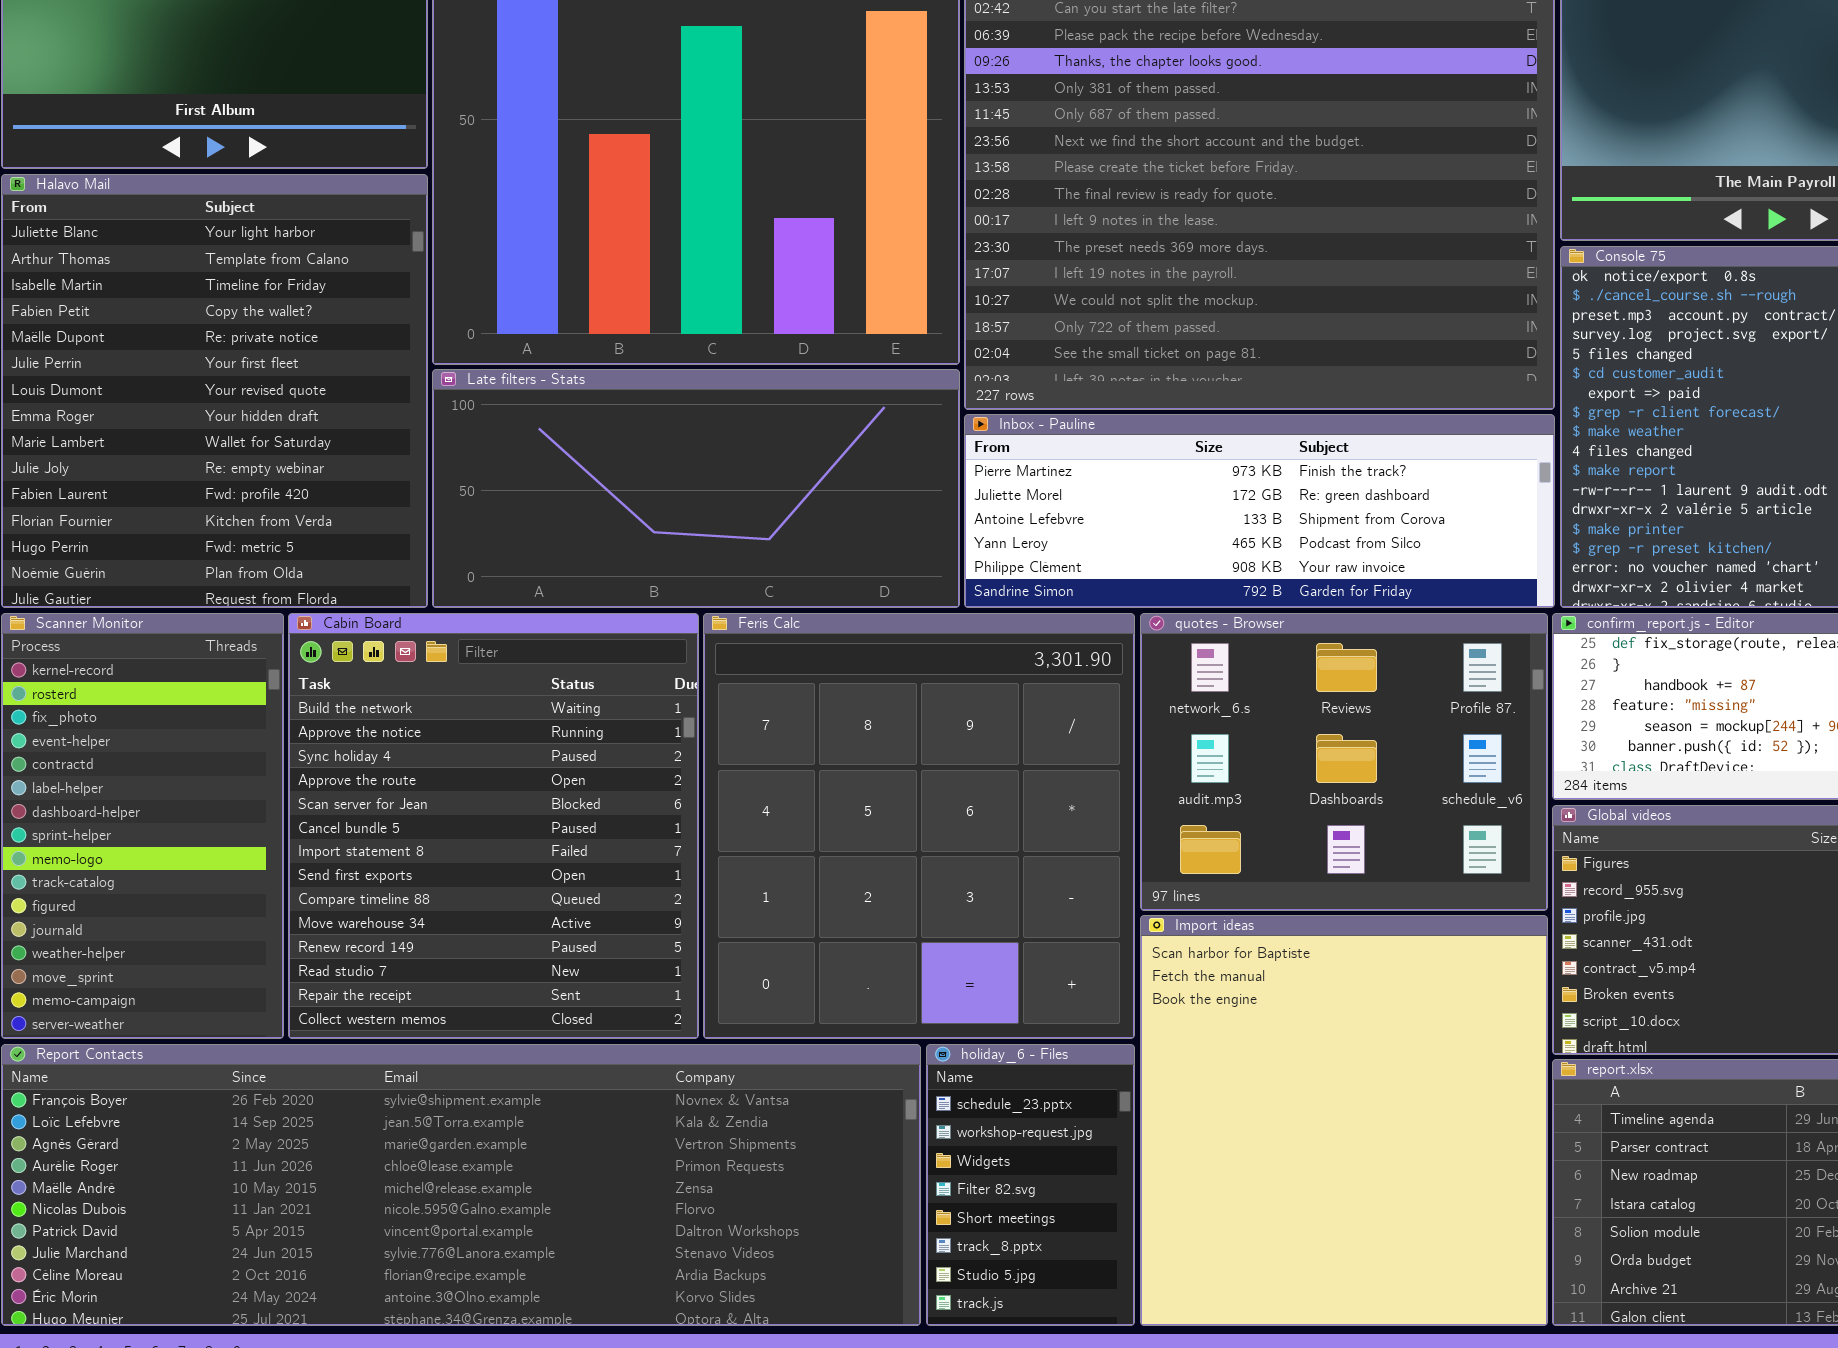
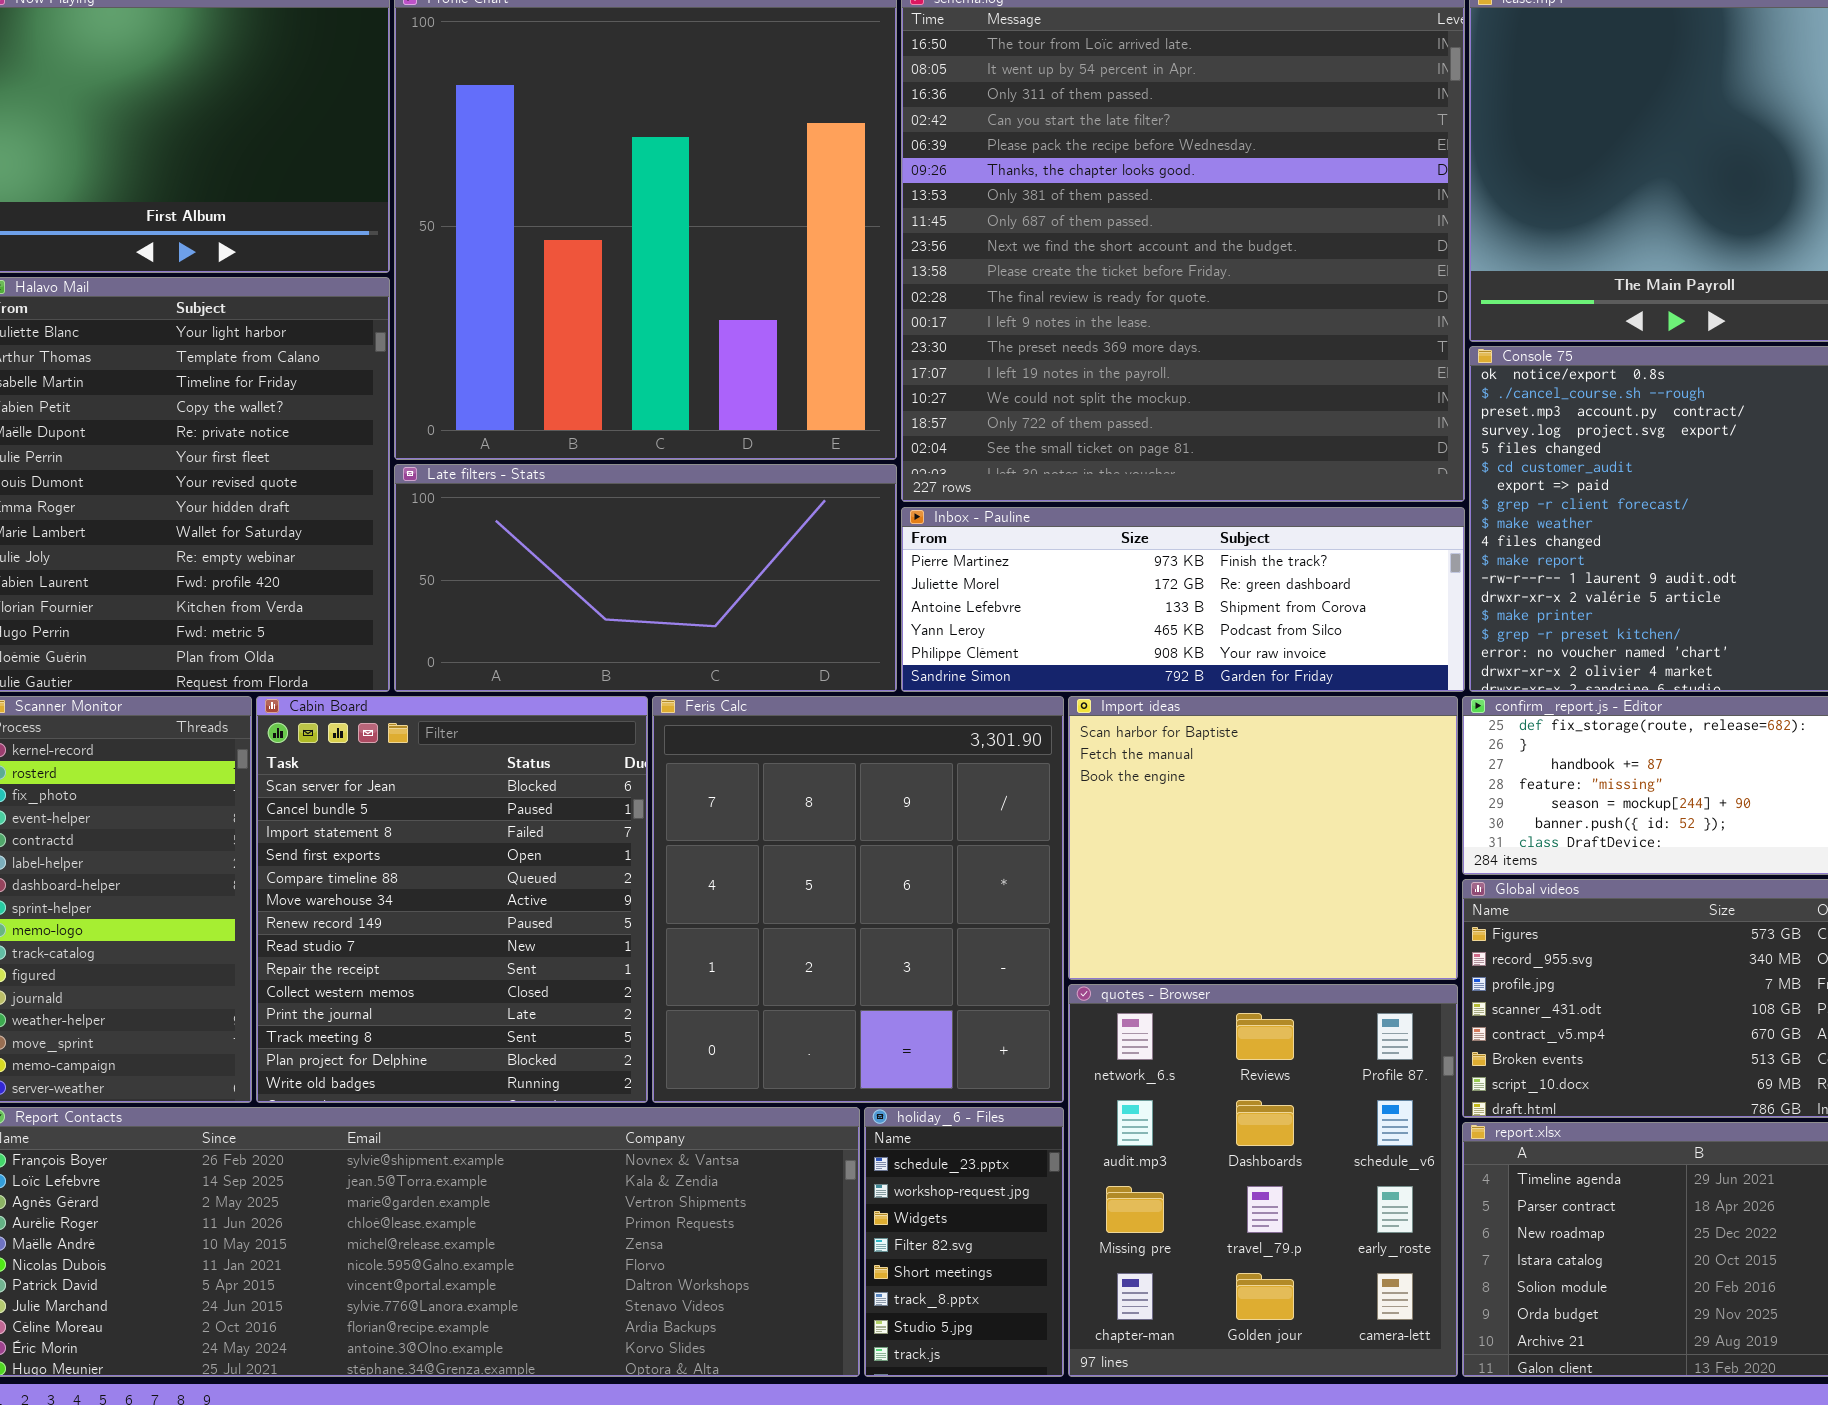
Cabin Board: [288,613,699,1039] -> [256,696,648,1103], scrolled down 4 rows
quotes - Browser: [1140,613,1548,911] -> [1068,984,1458,1377], moved, resized
Import ideas: [1140,915,1548,1326] -> [1068,696,1458,980], moved, resized

